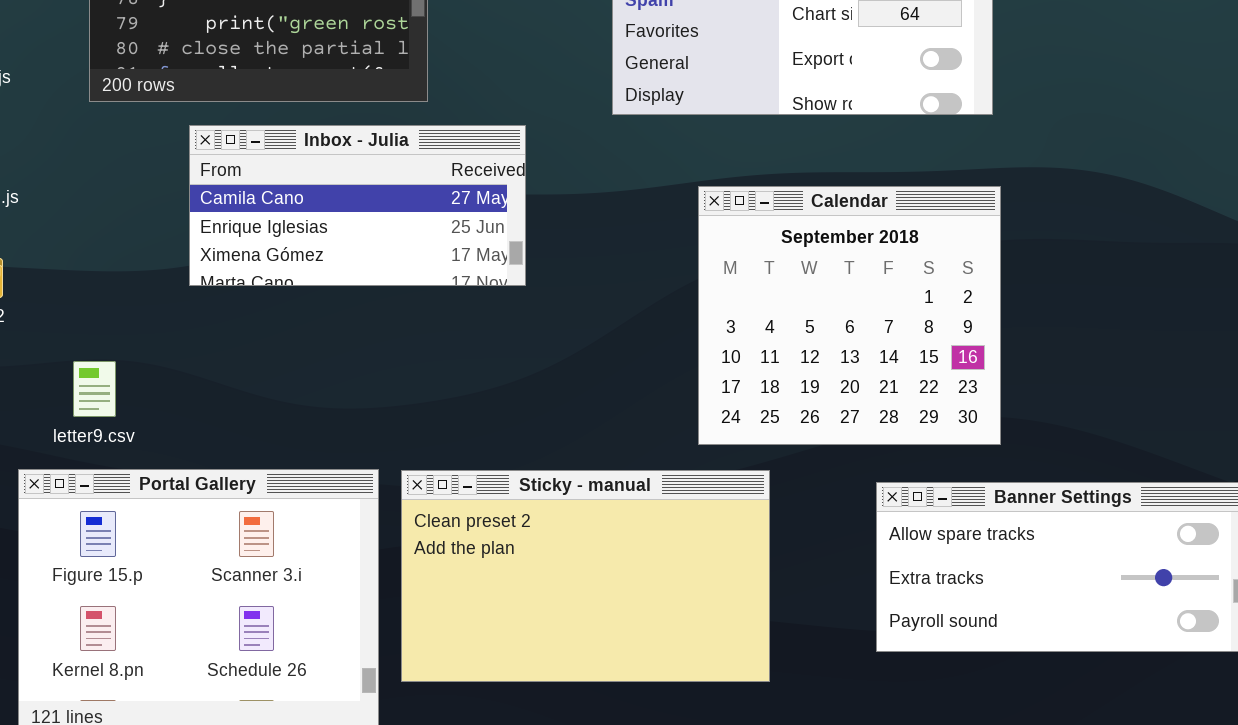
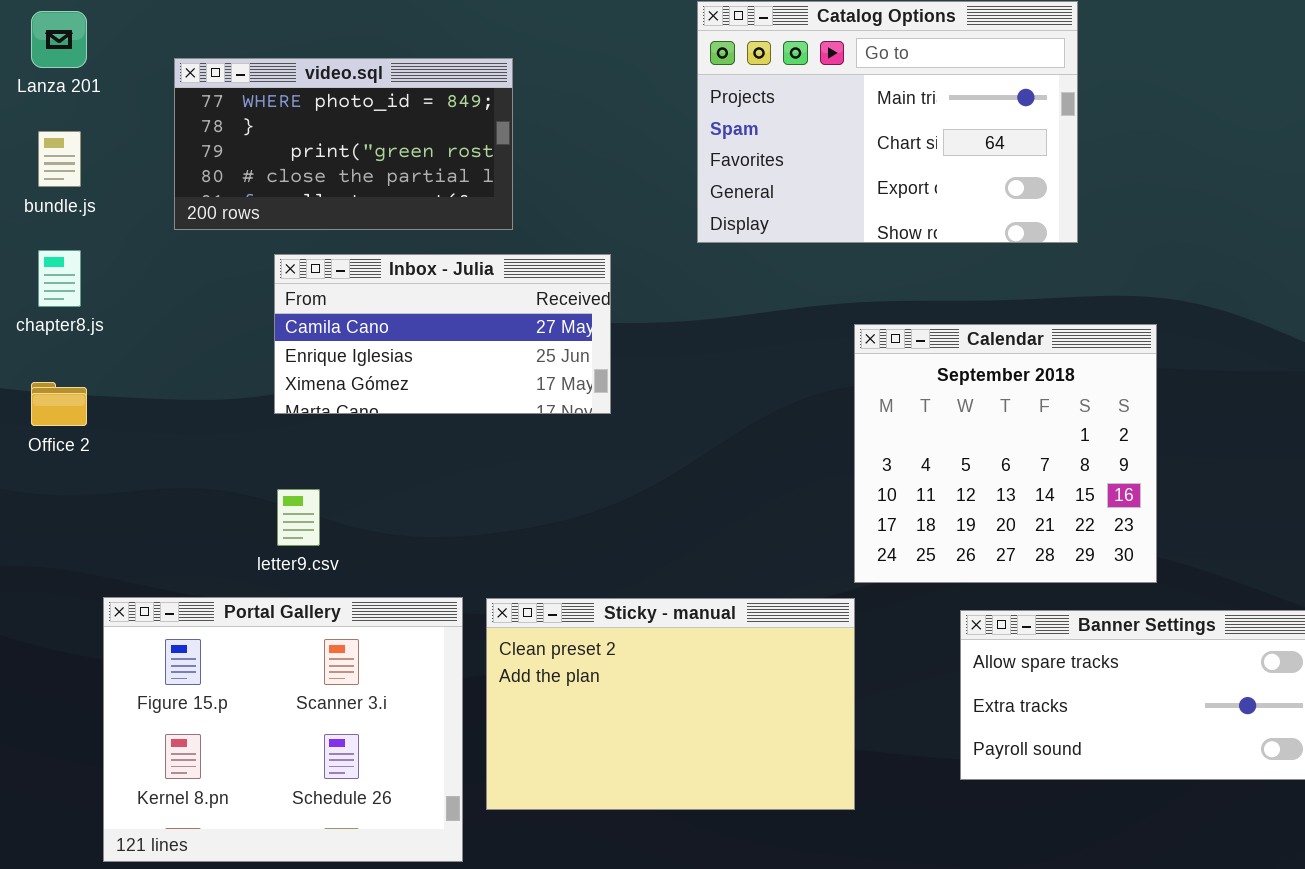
Calendar: [698,186,1001,445] -> [854,324,1157,583], moved
letter9.csv: [73,361,116,417] -> [277,489,320,546], moved

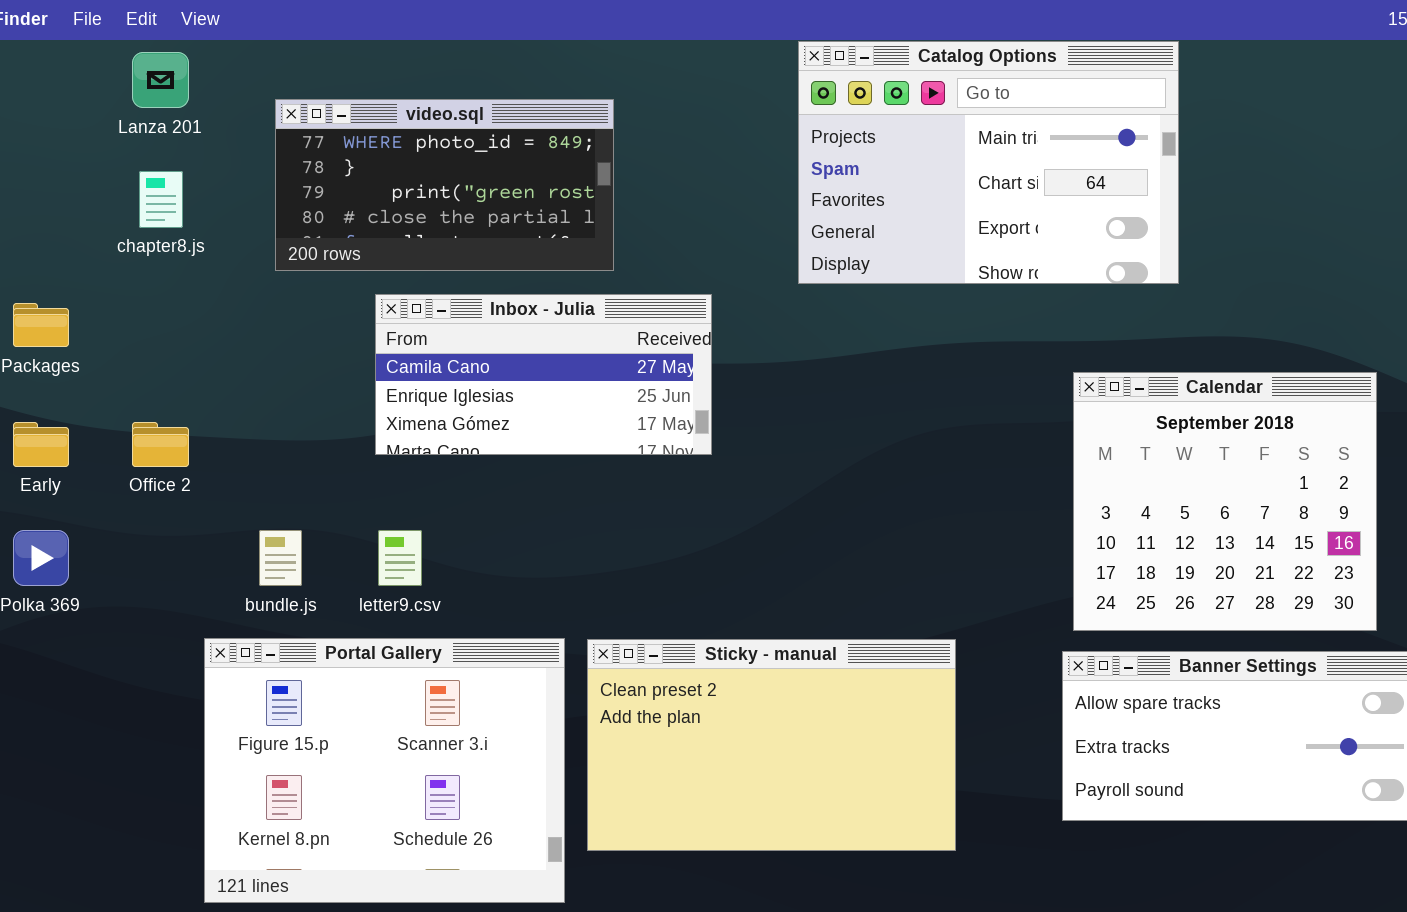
bundle.js: [38,131,81,187] -> [259,530,302,586], moved
chapter8.js: [38,250,81,307] -> [139,171,183,228], moved
Calendar: [854,324,1157,583] -> [1073,372,1377,631], moved

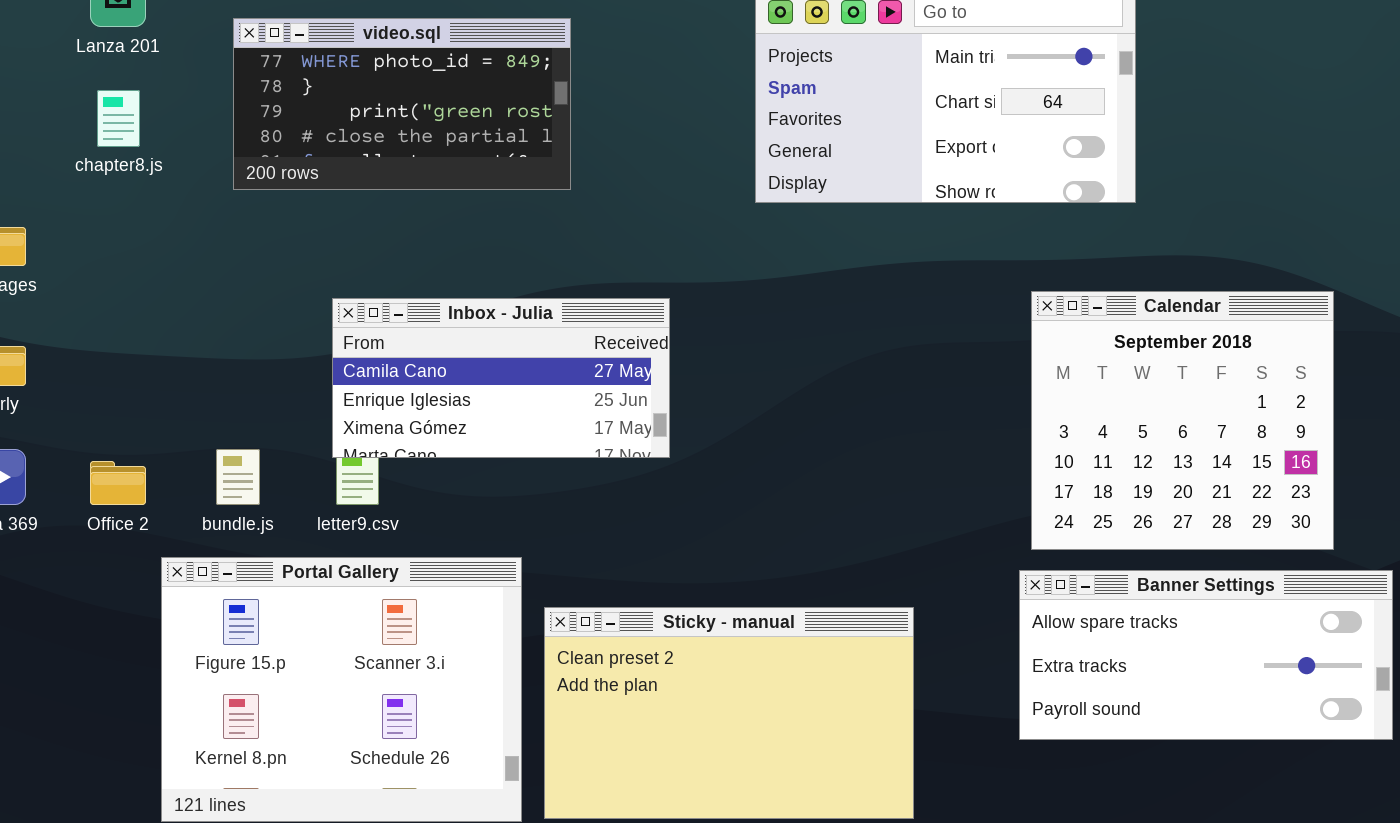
Inbox - Julia: [375,294,712,455] -> [332,298,670,458], moved
Office 2: [132,422,189,467] -> [90,461,146,505], moved
Sticky - manual: [587,639,956,851] -> [544,607,914,819], moved

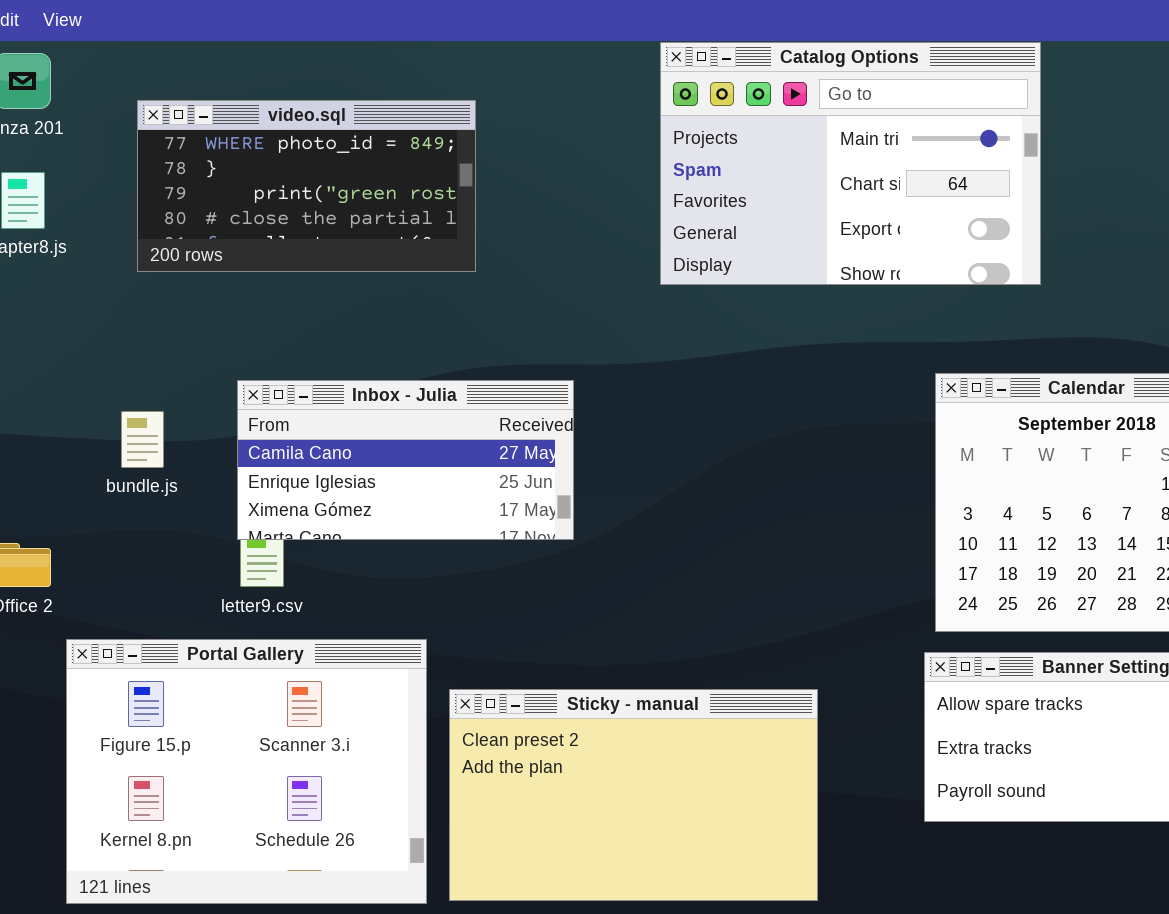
bundle.js: [216,449,260,505] -> [121,411,164,468], moved

